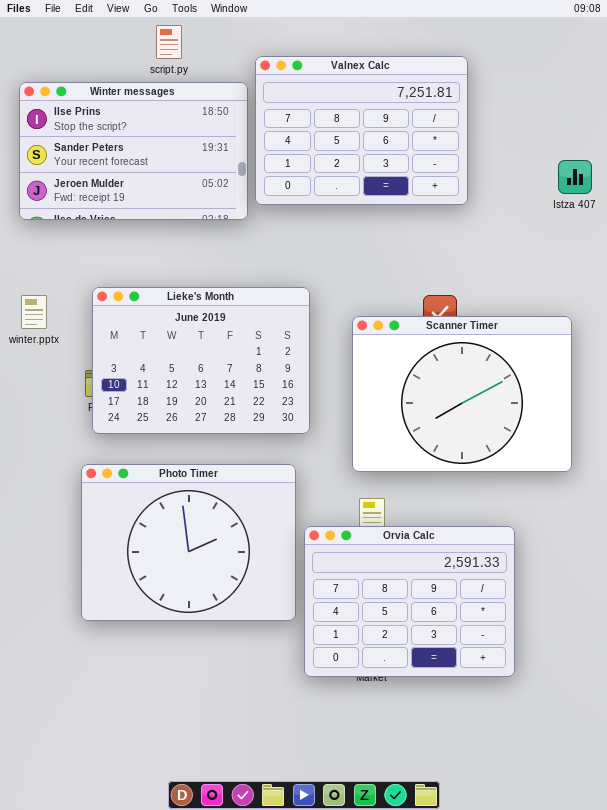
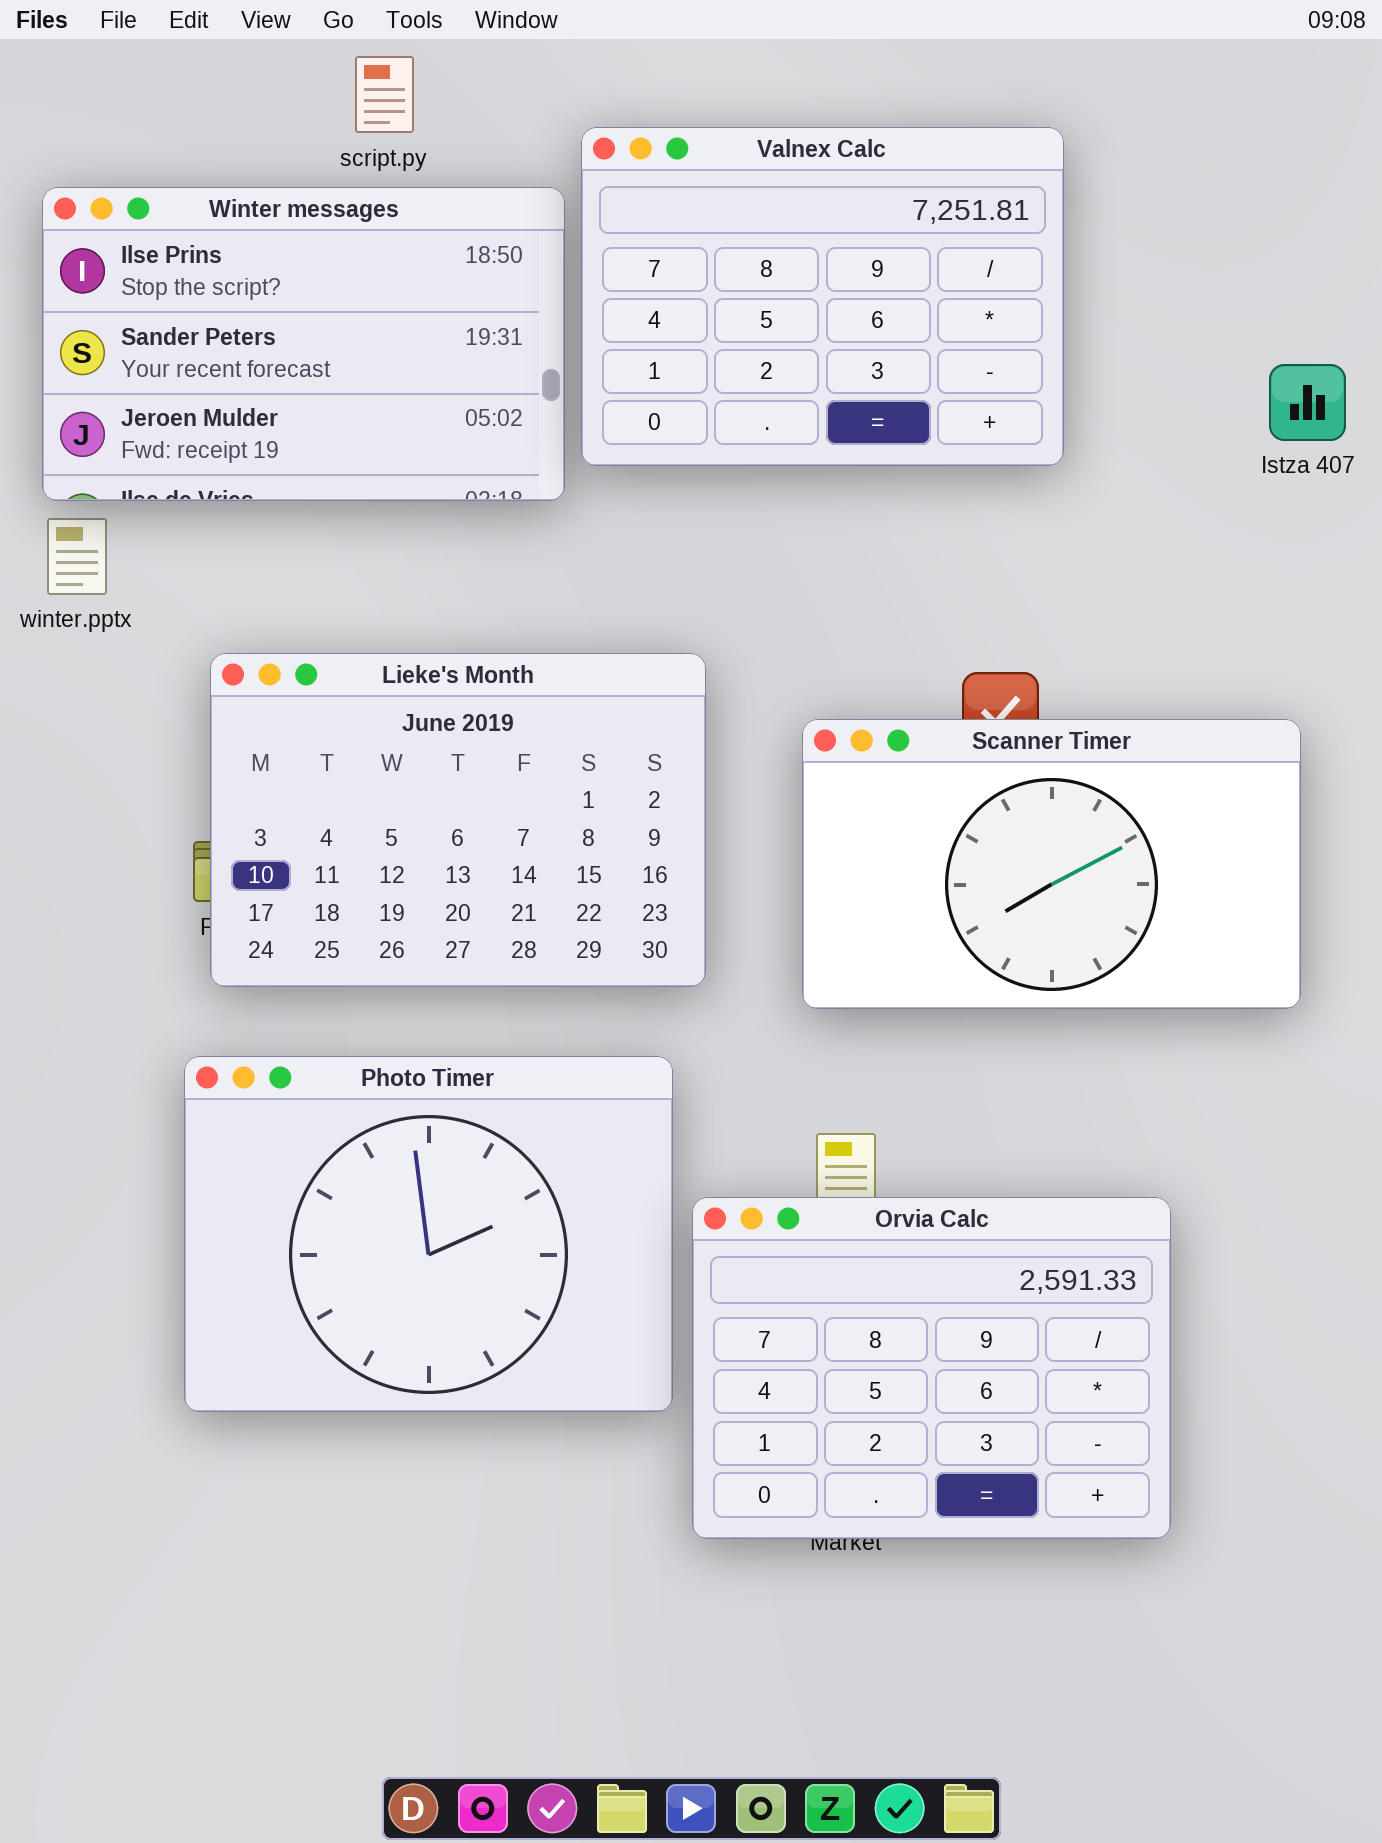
winter.pptx: [21,295,47,329] -> [47,518,107,595], moved
Scanner Timer: [352,316,572,472] -> [802,719,1301,1009], resized

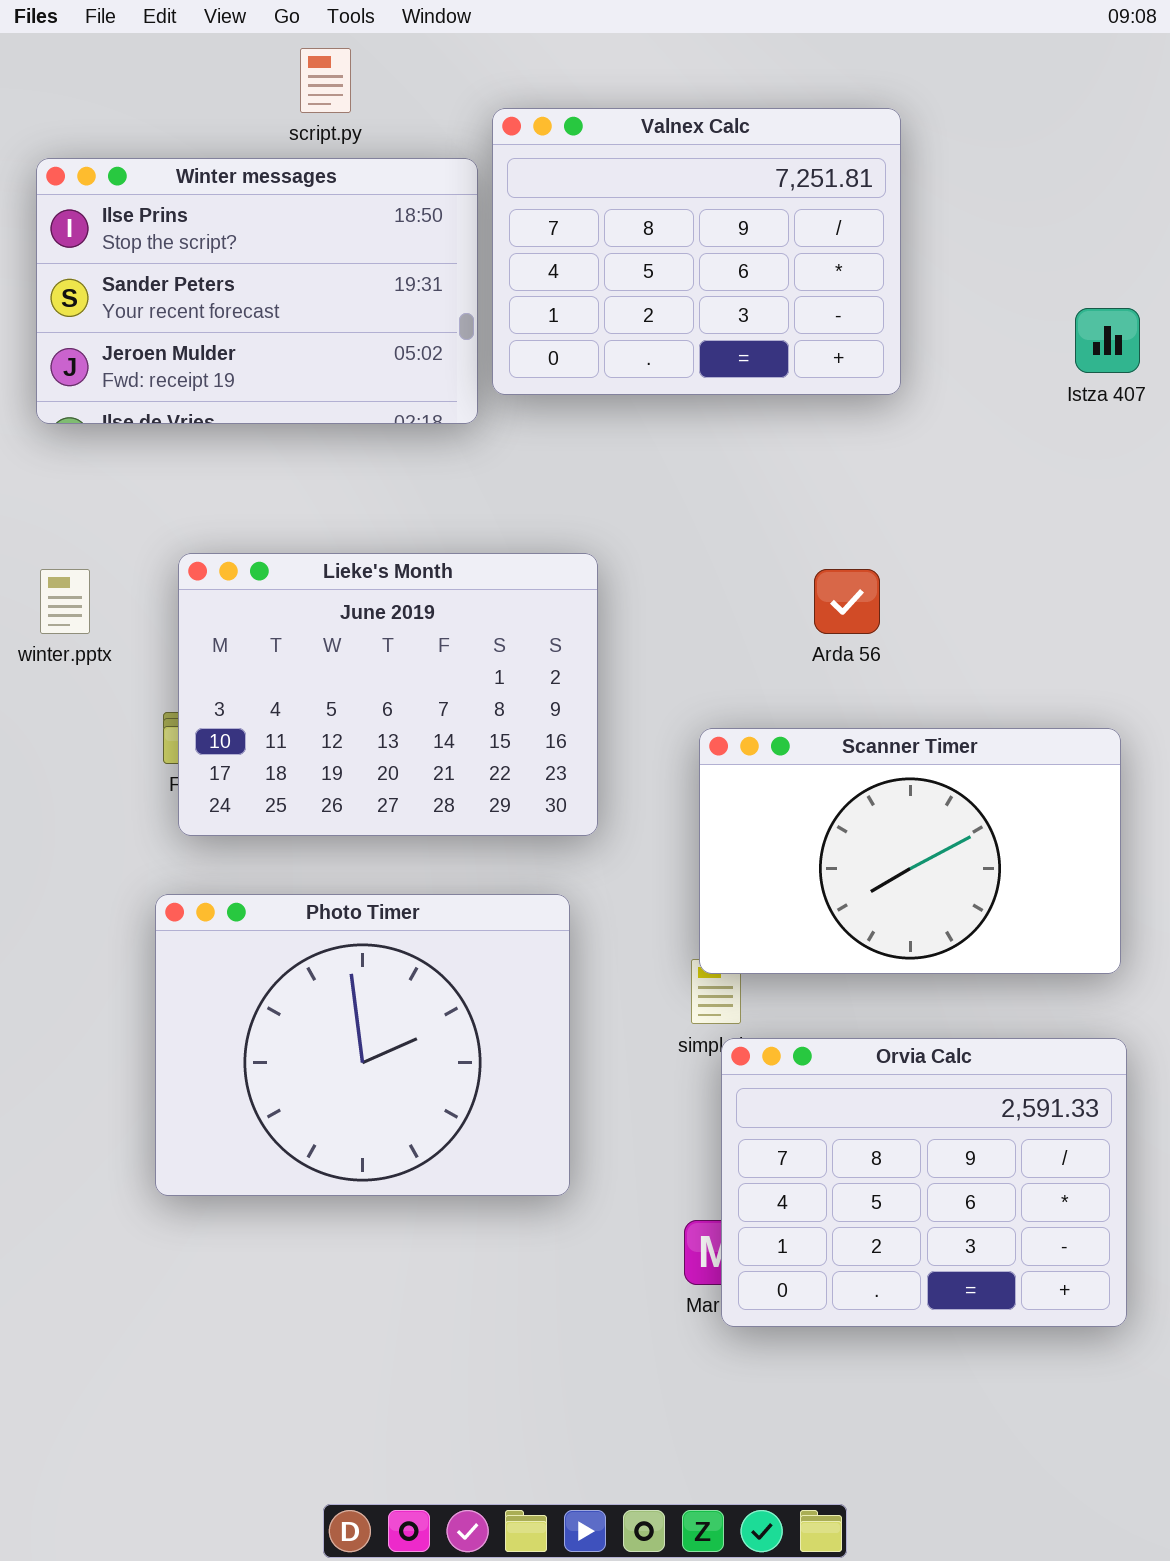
winter.pptx: [47,518,107,595] -> [40,569,90,634], moved
Scanner Timer: [802,719,1301,1009] -> [699,728,1121,974], moved
Orvia Calc: [692,1197,1171,1539] -> [721,1038,1127,1327], moved

